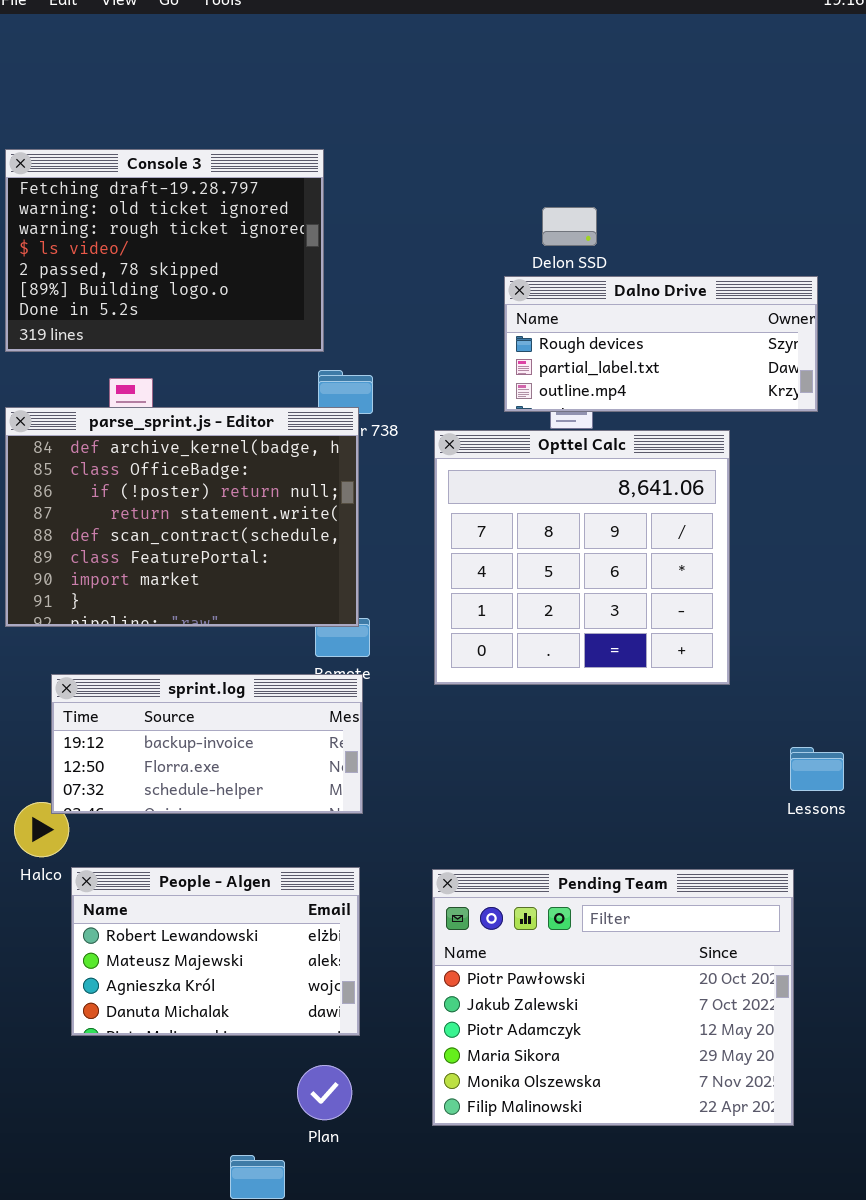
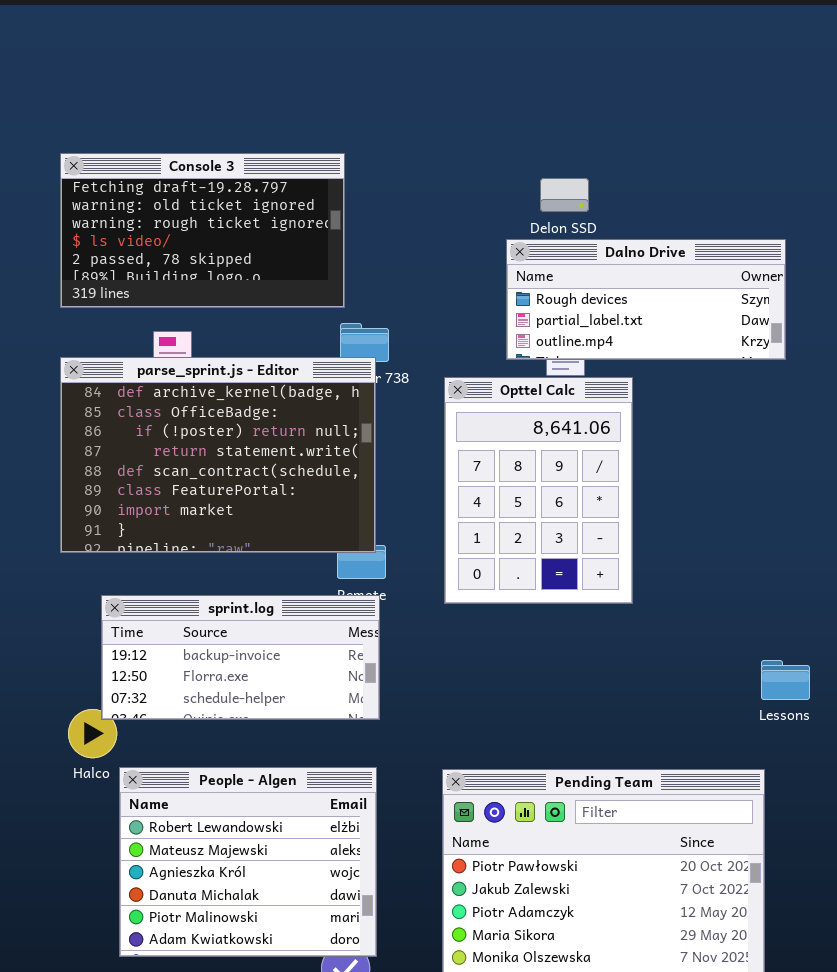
Console 3: [5,149,324,352] -> [60,153,345,308], resized
Opttel Calc: [434,430,730,685] -> [444,377,633,604], resized
People - Algen: [71,867,360,1036] -> [119,767,377,957], resized

